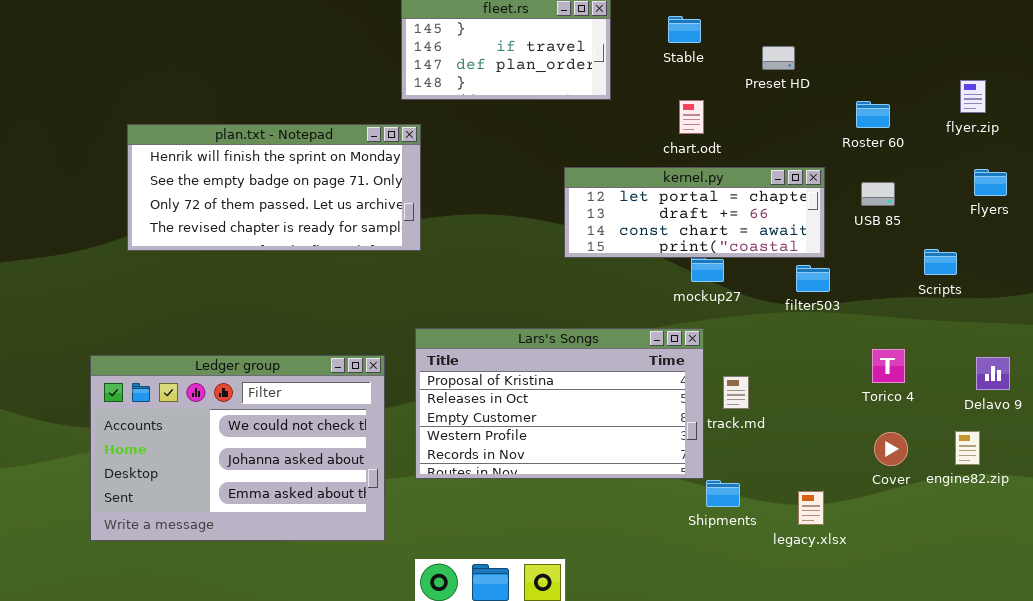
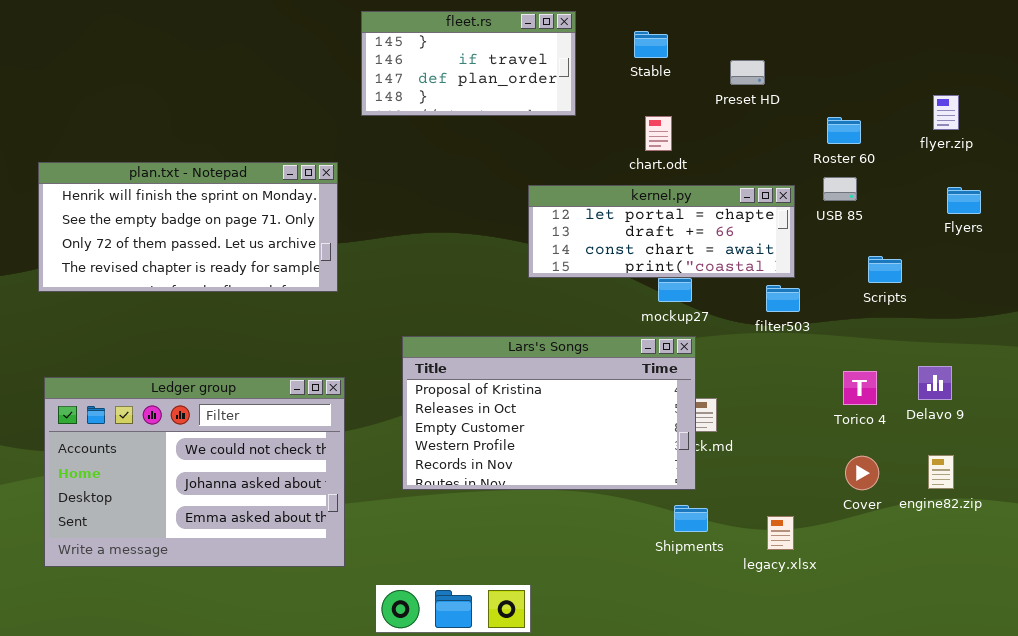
plan.txt - Notepad: [127,124,421,251] -> [38,162,338,292], moved
USB 85: [861,182,895,206] -> [823,177,857,201], moved
Scripts: [924,249,957,275] -> [868,256,902,283], moved
Lars's Songs: [415,328,704,479] -> [402,336,696,490], moved
Delavo 9: [976,357,1010,390] -> [918,366,952,400], moved

